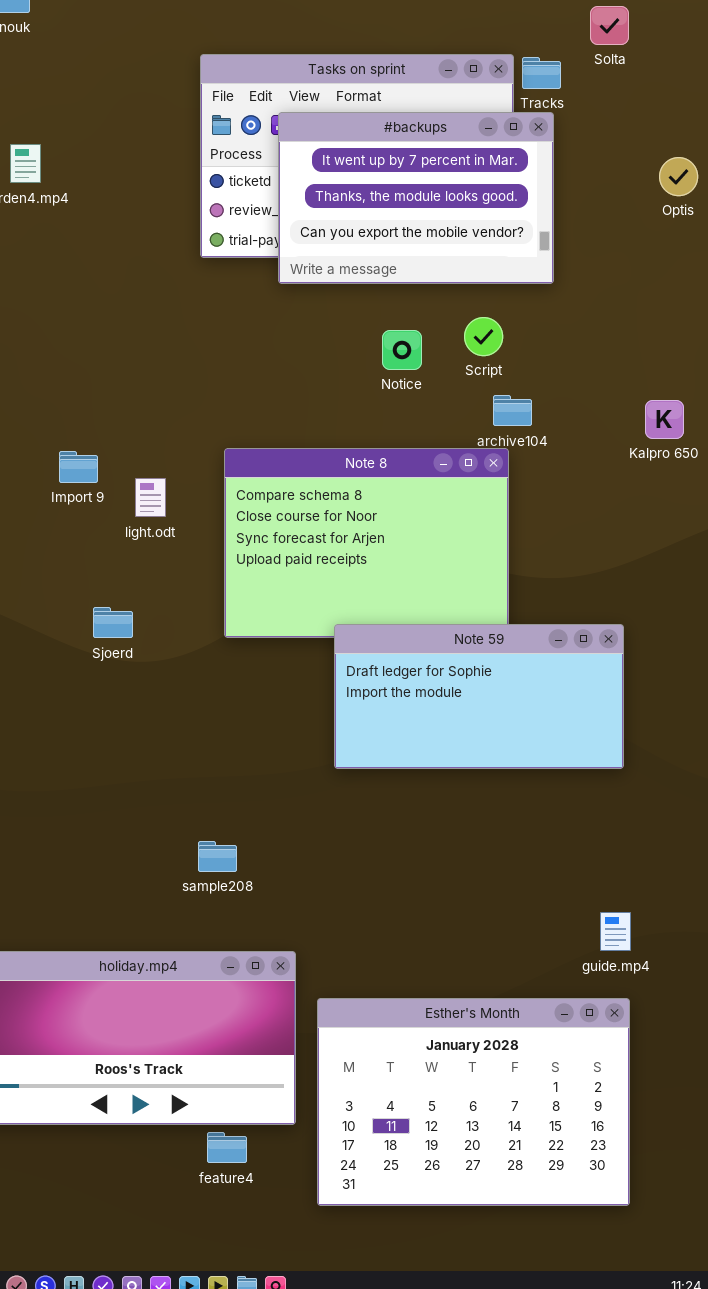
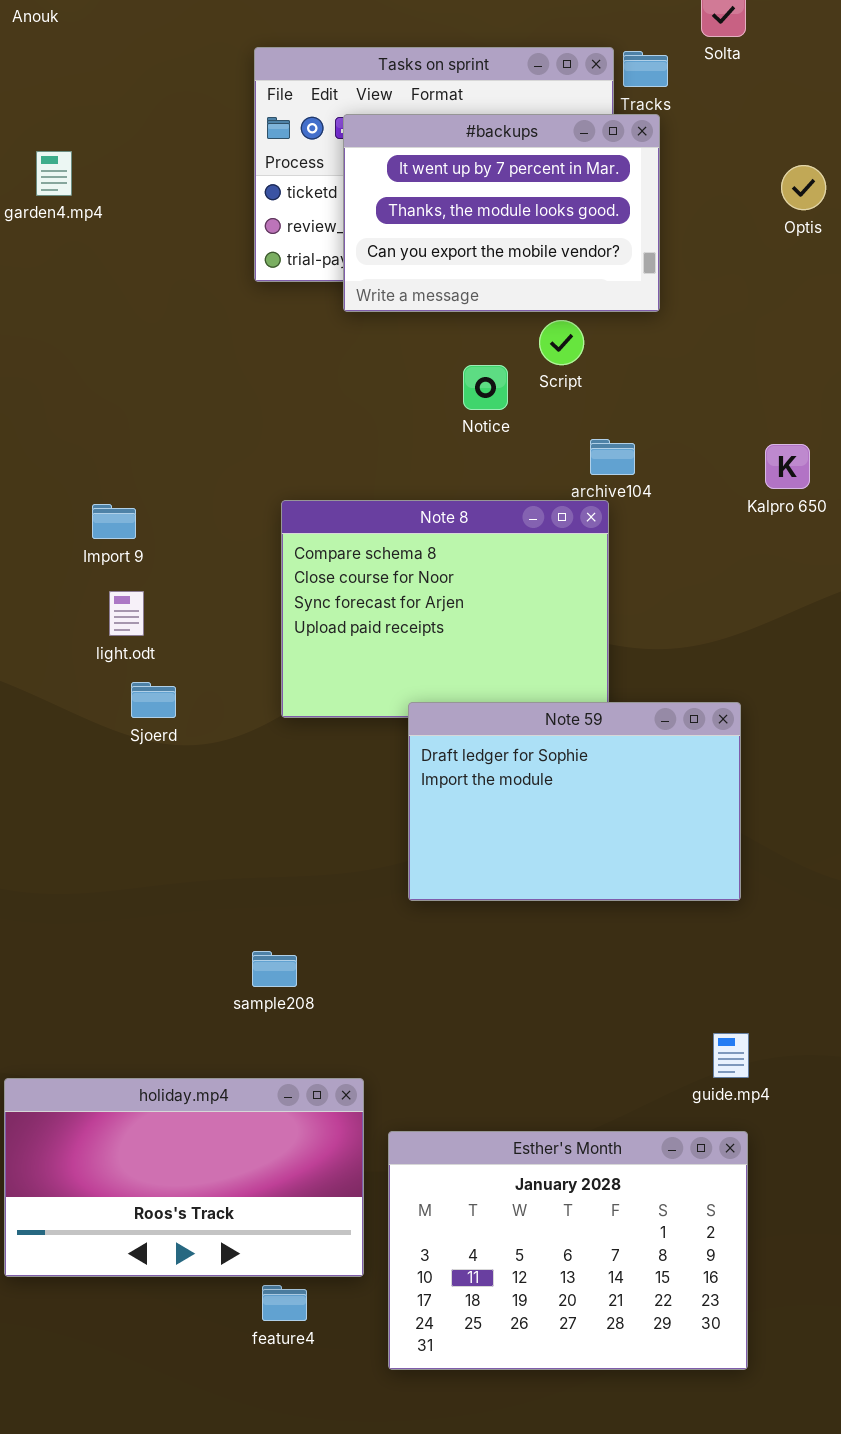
Script: [464,317,503,356] -> [539,320,584,365], moved
light.odt: [135,478,166,517] -> [109,591,144,636], moved
Note 59: [334,624,624,769] -> [408,702,741,901], resized

